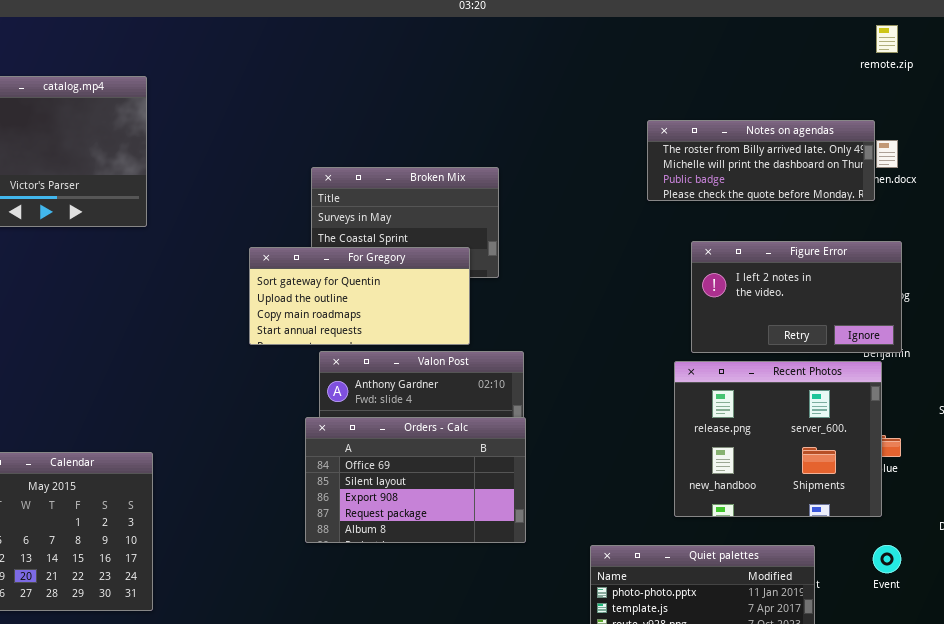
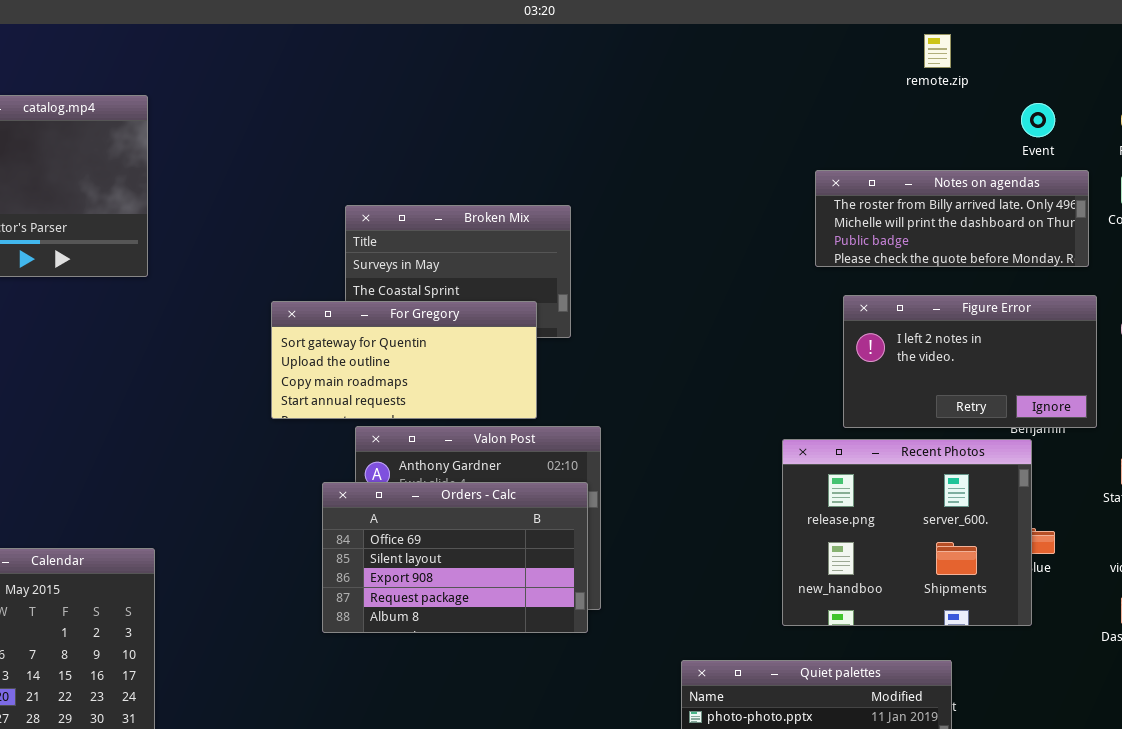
remote.zip: [876,25,898,53] -> [924,34,951,68], moved
Notes on agendas: [647,120,875,201] -> [815,170,1089,267], moved
Figure Error: [691,241,902,353] -> [843,295,1097,428], moved
Orders - Calc: [305,417,526,543] -> [322,482,588,633], moved
Event: [873,545,901,573] -> [1021,103,1055,137], moved

